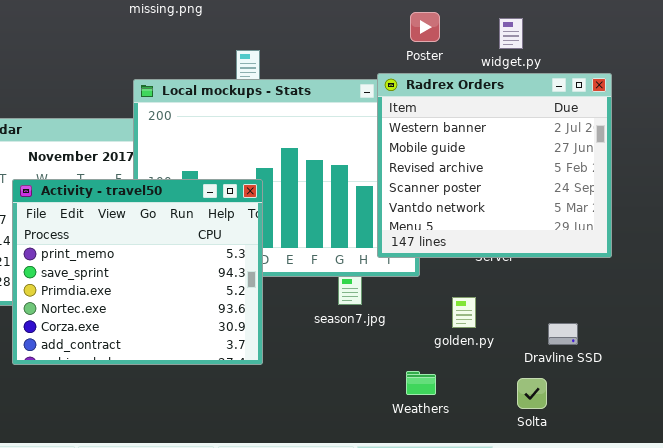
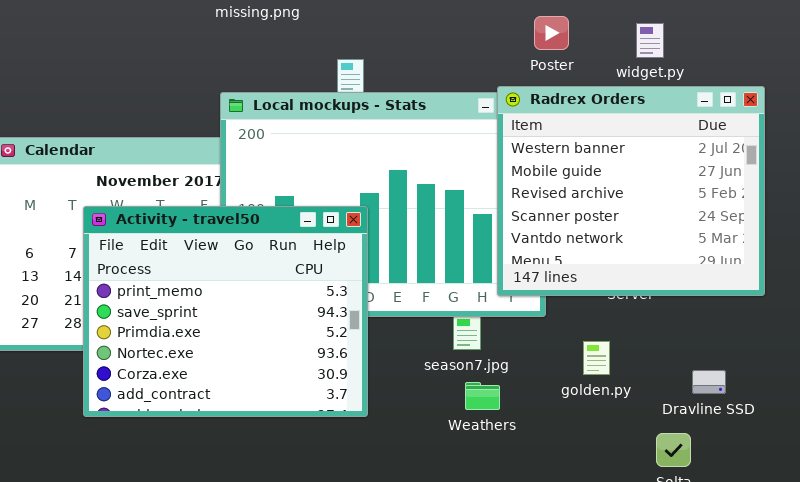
Weathers: [406,371,436,395] -> [465,382,500,410], moved

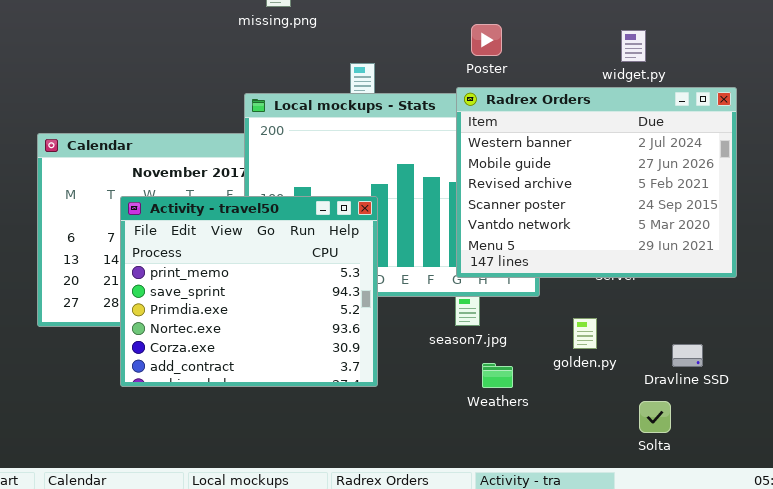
Poster: [534,16,569,50] -> [471,24,502,56], moved
Radrex Orders: [497,86,765,296] -> [456,87,737,278], resized
Weathers: [465,382,500,410] -> [482,363,513,388], moved

